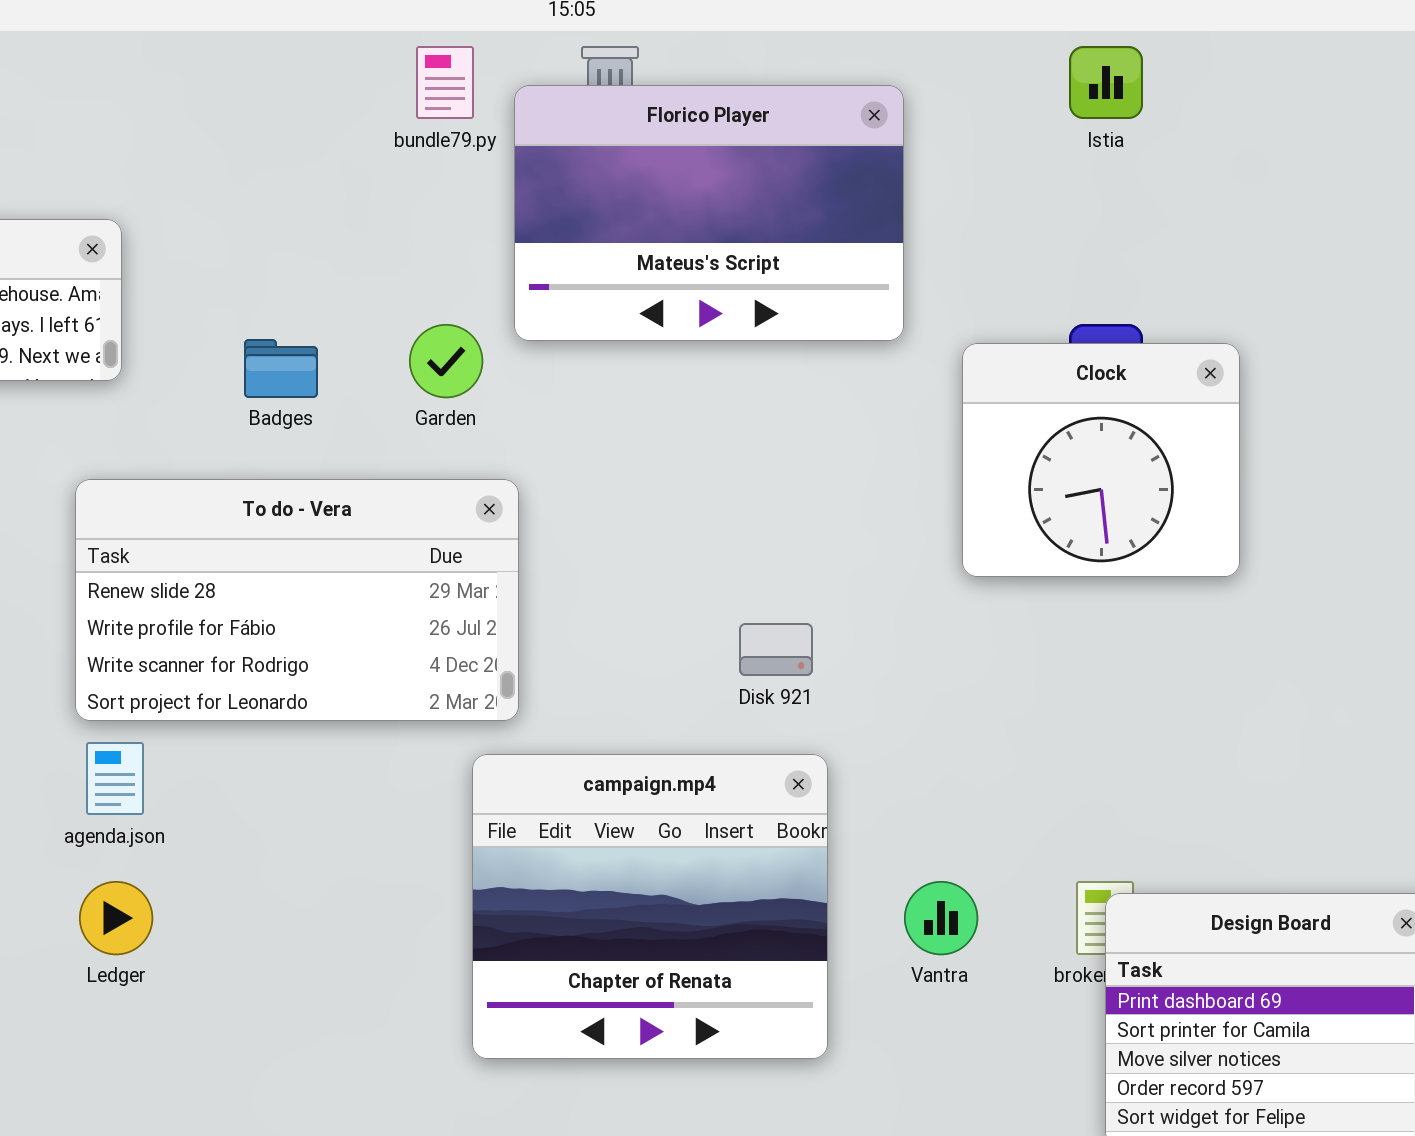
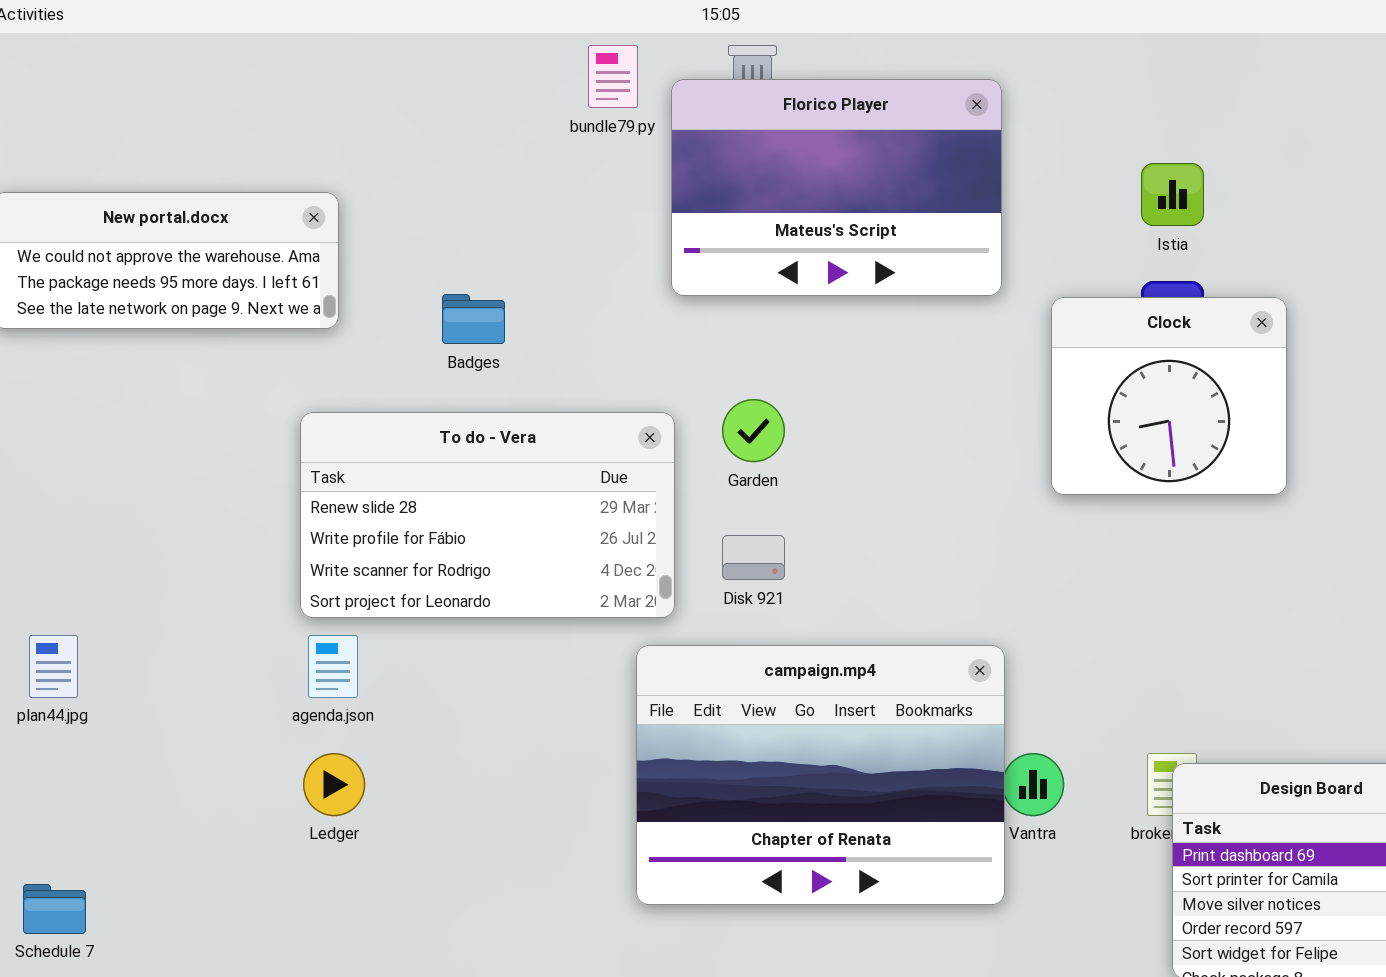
Istia: [1069,46,1143,119] -> [1141,163,1204,226], moved
Garden: [409,324,483,398] -> [722,399,785,462], moved
Disk 921: [739,623,813,676] -> [722,535,785,580], moved
campaign.mp4: [472,754,828,1059] -> [636,645,1005,905], resized

